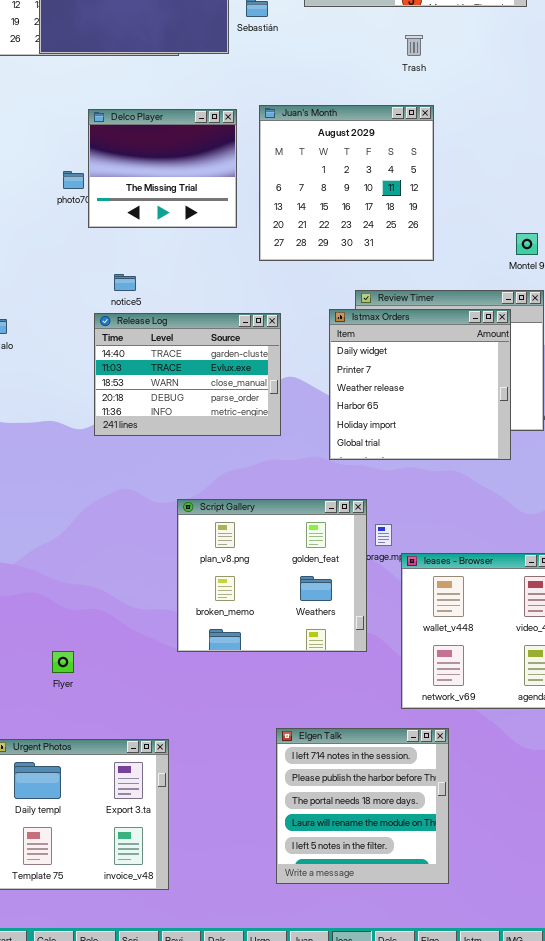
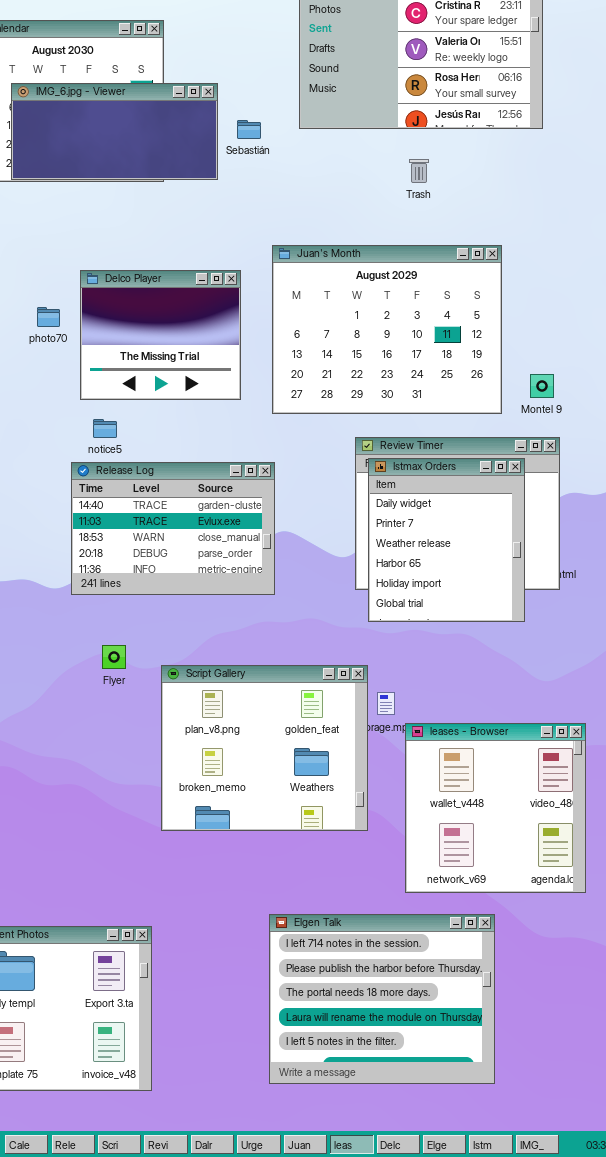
Juan's Month: [259,105,434,261] -> [272,245,502,414], moved, resized
Delco Player: [88,109,237,228] -> [80,270,241,400], moved
Istmax Orders: [329,309,511,460] -> [368,458,525,622], resized
Flyer: [52,651,74,673] -> [102,645,126,669], moved
Elgen Talk: [276,728,449,884] -> [269,914,495,1084], resized

